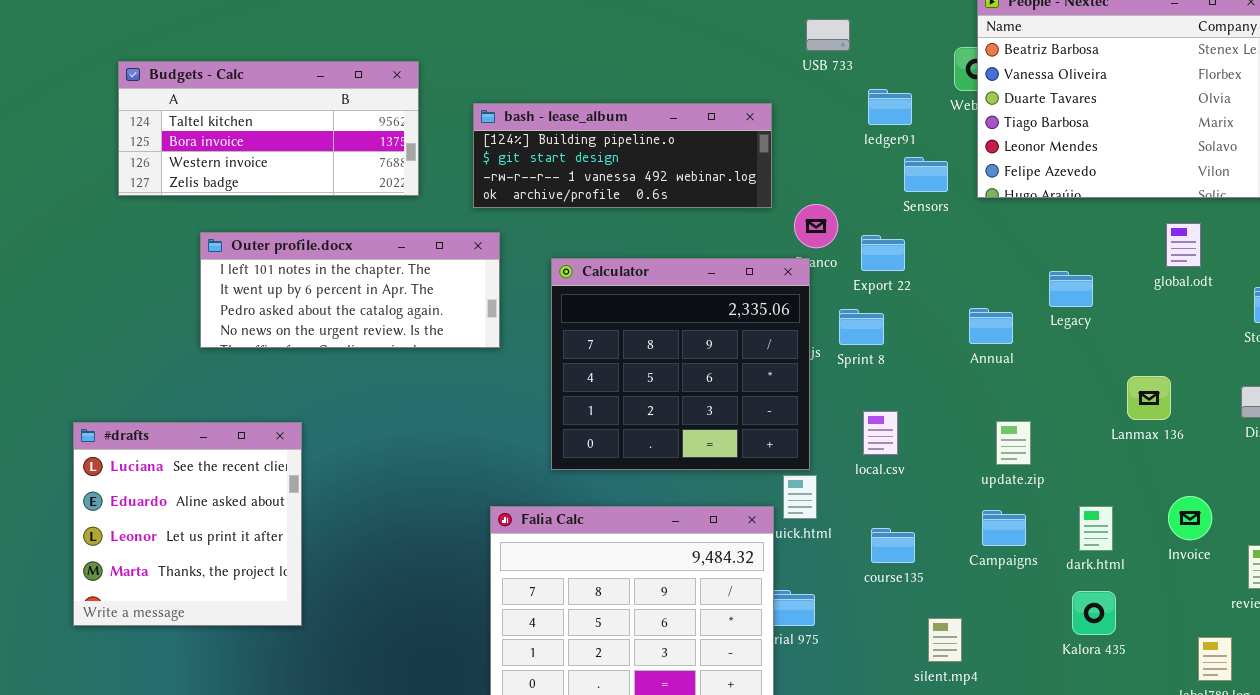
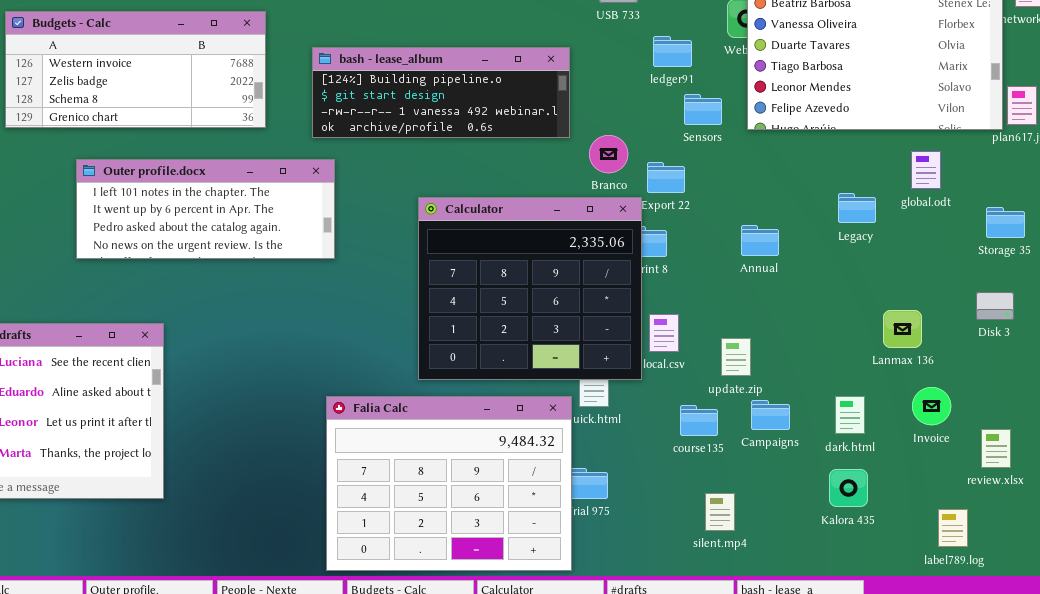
Budgets - Calc: [118,61,419,196] -> [5,11,266,128], scrolled down 2 rows
Calculator: [551,258,810,470] -> [418,197,642,380], moved
Legacy: [1049,271,1093,307] -> [838,193,876,223], moved
Lanmax 136: [1127,376,1171,420] -> [883,310,922,348], moved
update.zip: [996,421,1031,465] -> [721,338,751,376], moved
course135: [871,528,915,563] -> [680,405,718,436], moved

